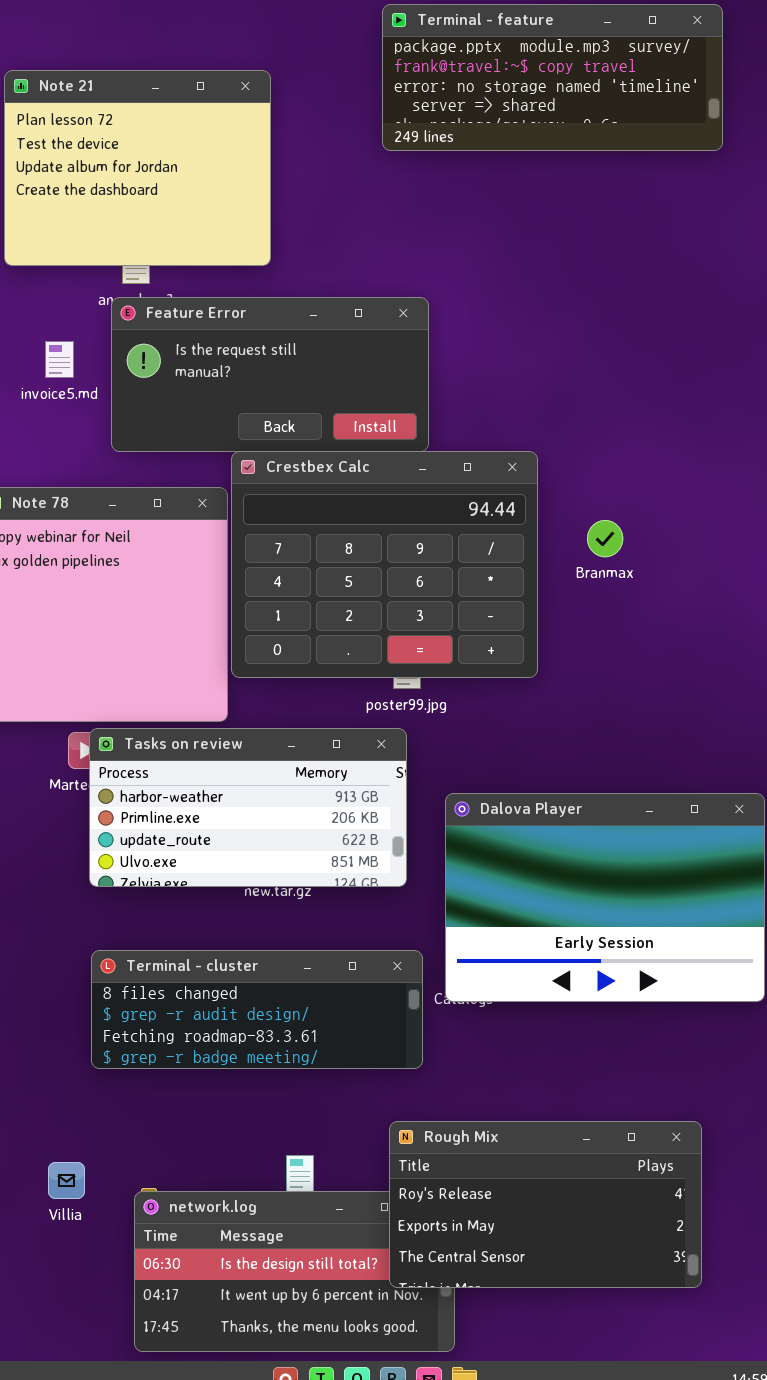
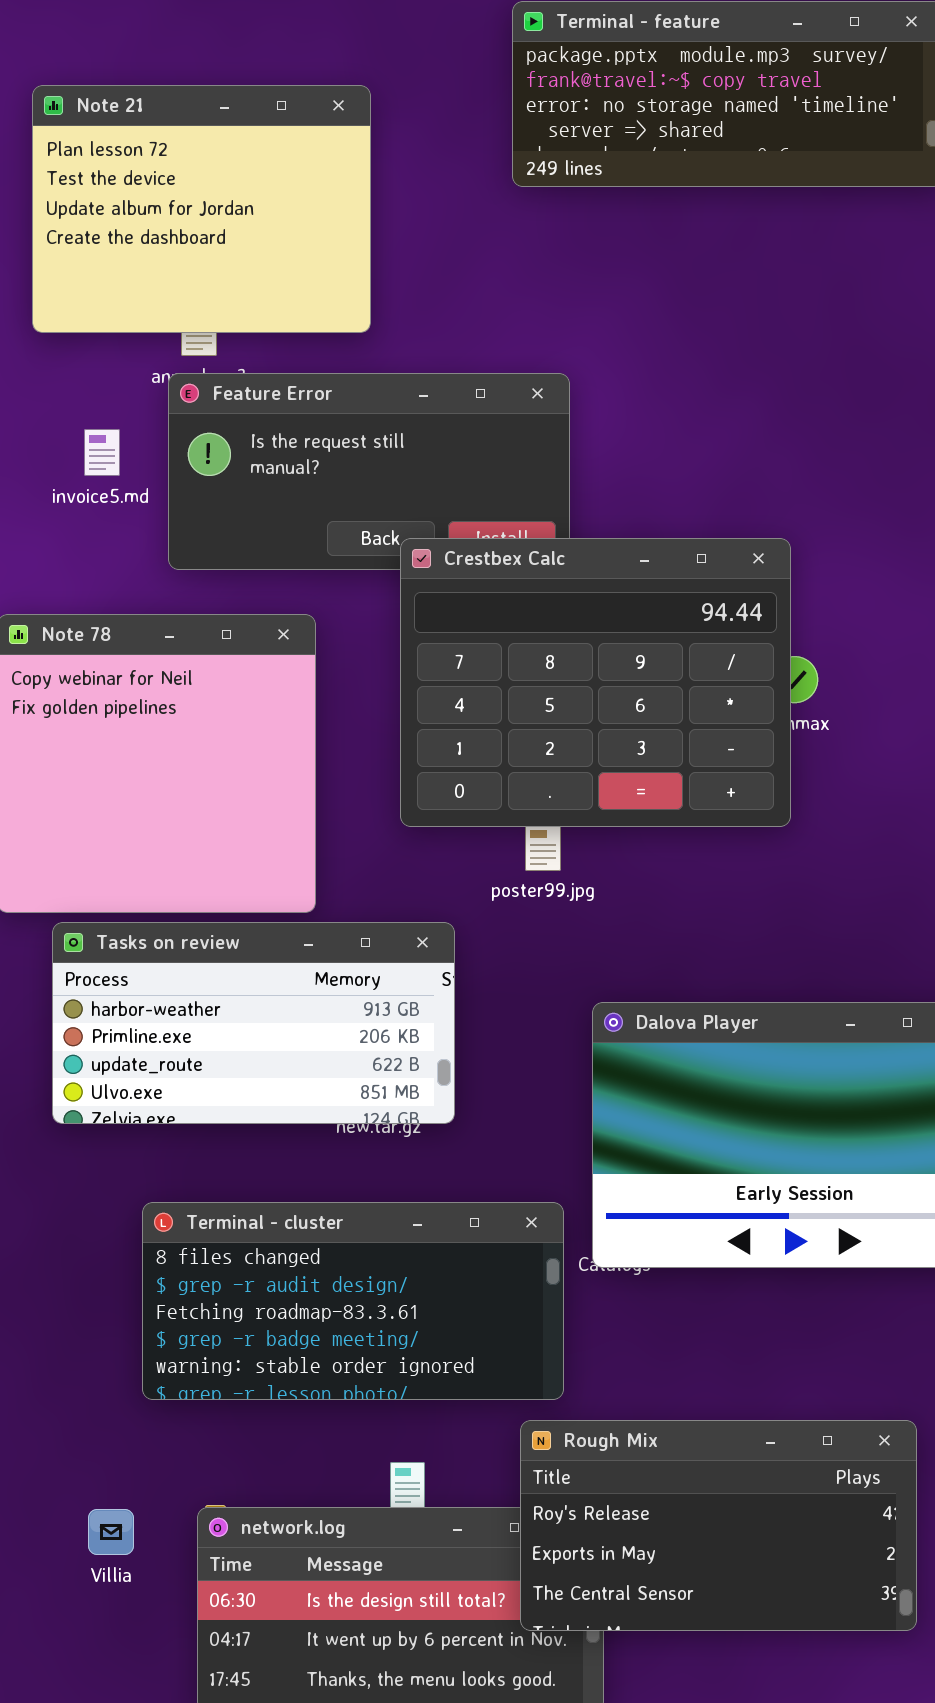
Crestbex Calc: [231,451,538,678] -> [400,538,791,827], moved
Tasks on review: [89,728,407,887] -> [52,922,455,1124], moved
Terminal - cluster: [91,950,423,1069] -> [142,1202,564,1400], resized
Villia: [48,1162,85,1199] -> [88,1509,134,1555], moved

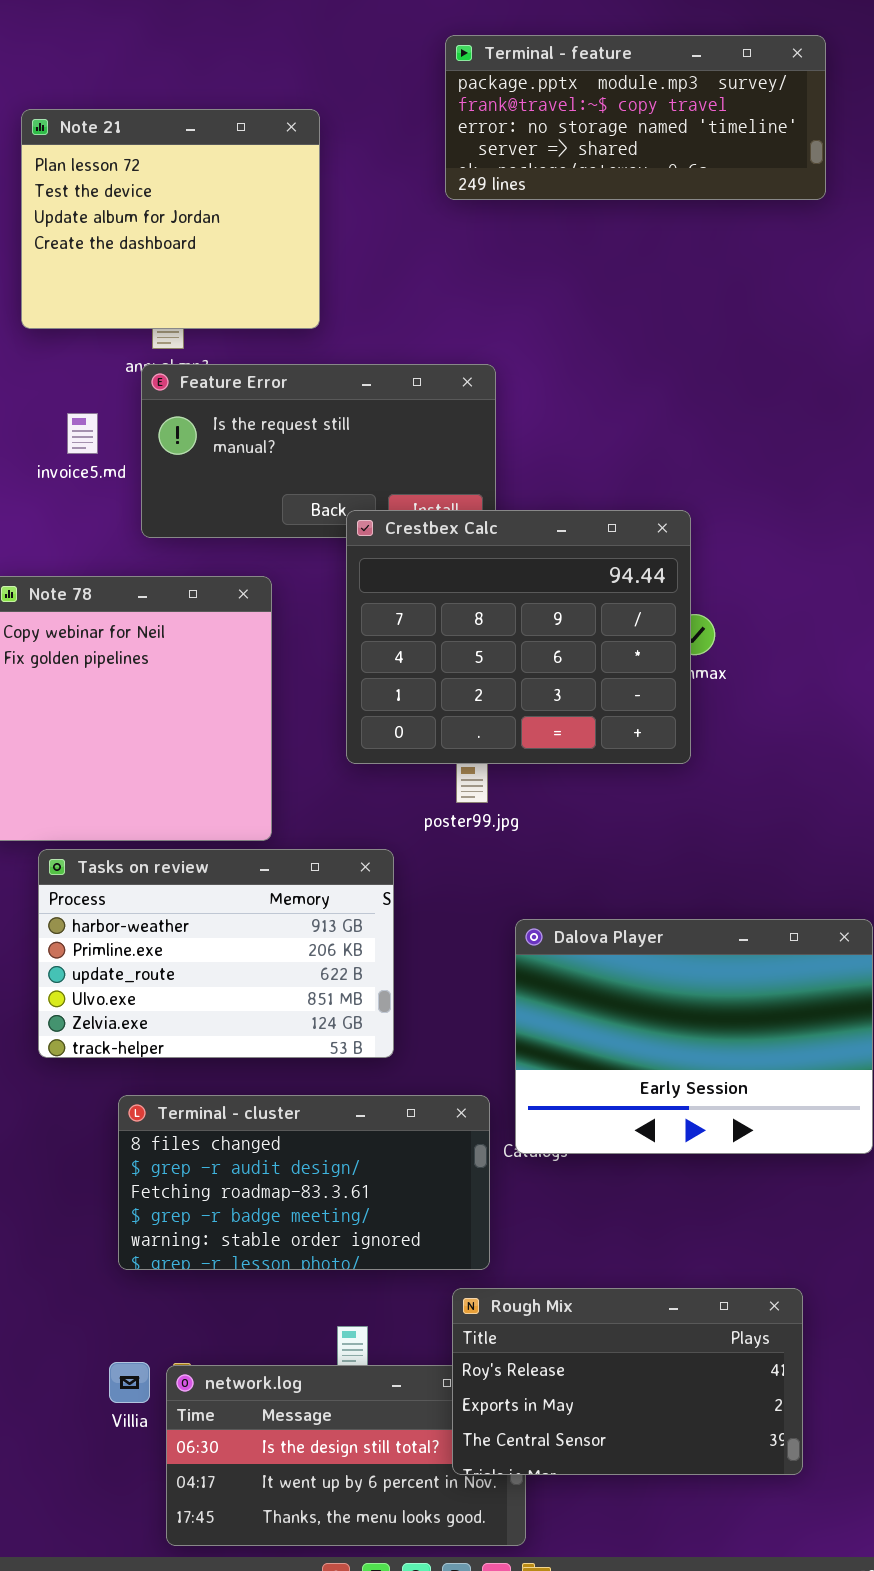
Tasks on review: [52,922,455,1124] -> [38,849,394,1058], resized
Villia: [88,1509,134,1555] -> [109,1362,150,1403], moved

